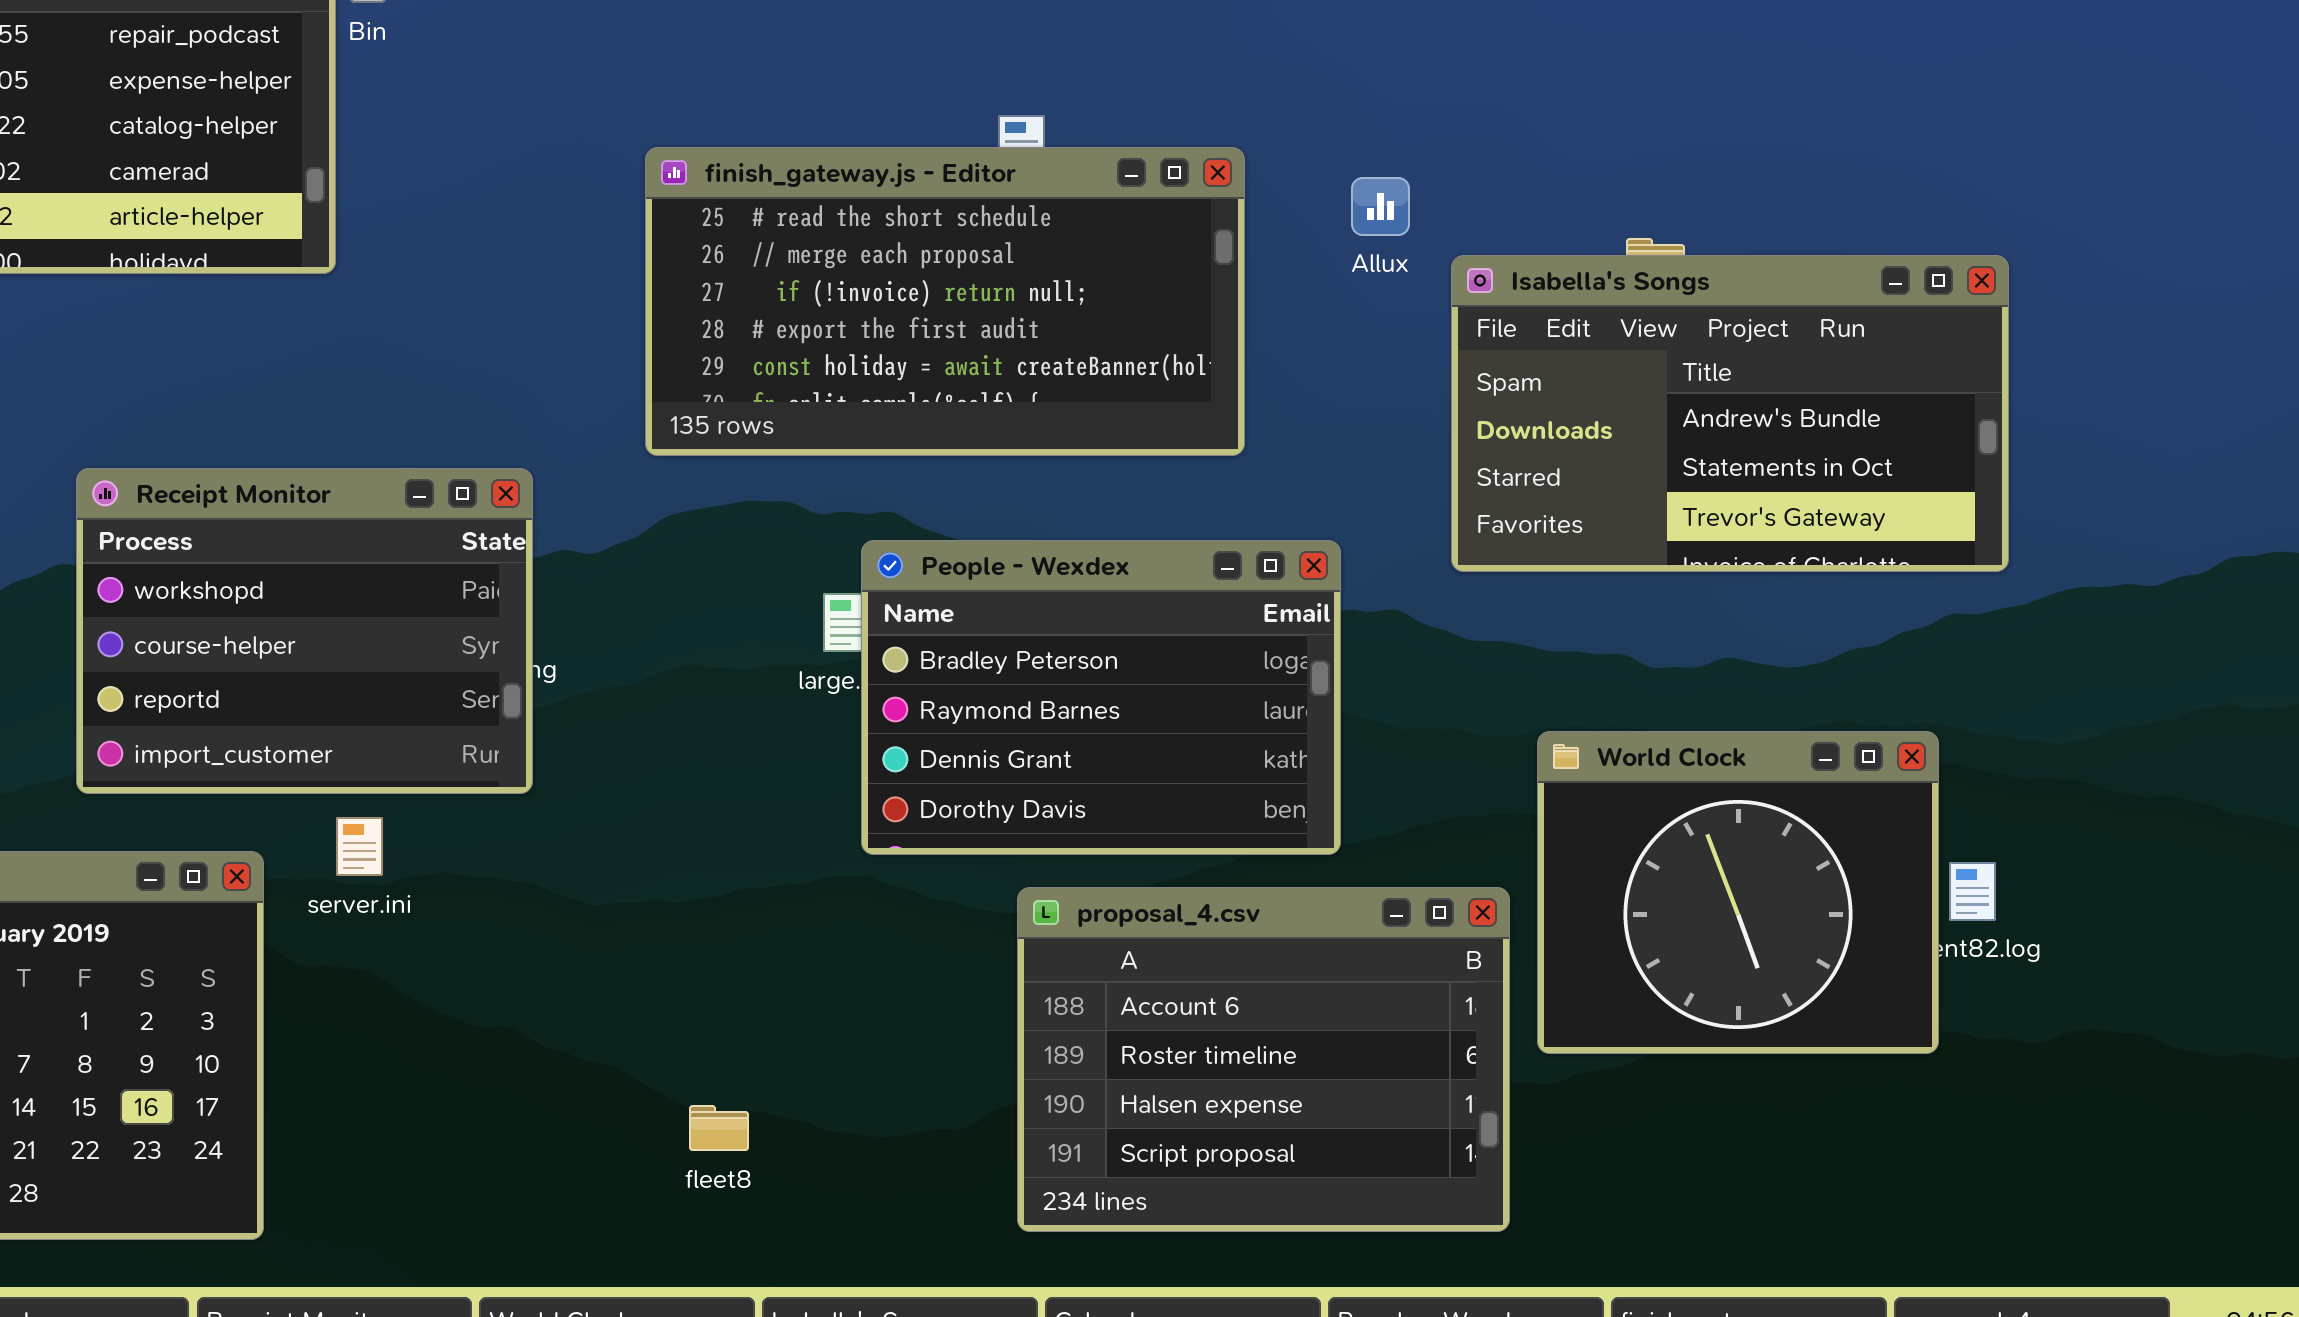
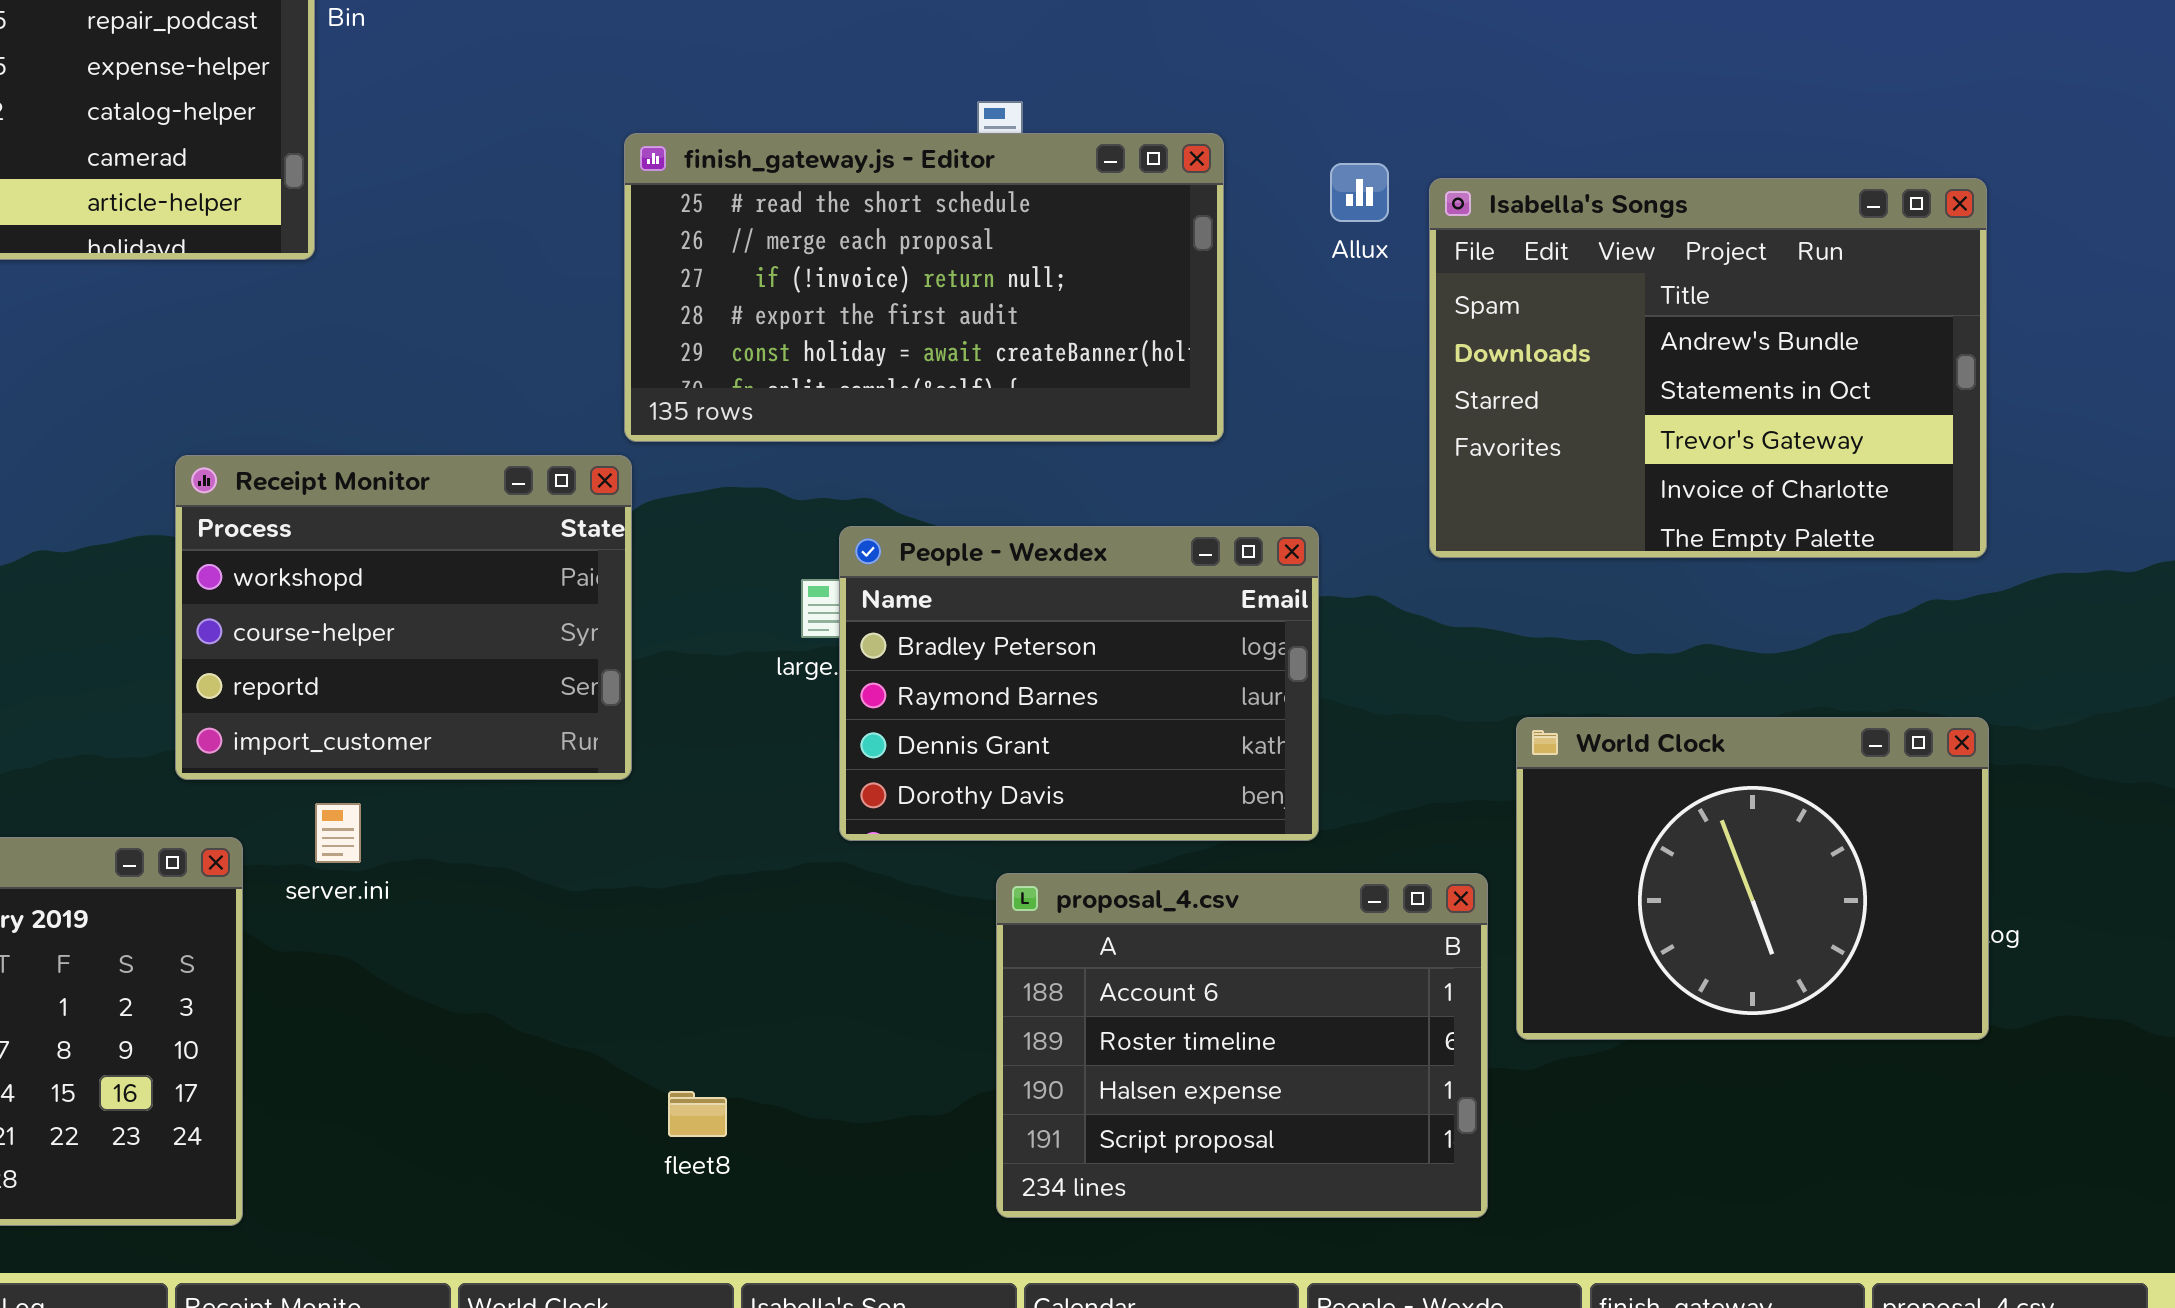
Isabella's Songs: [1451,255,2009,572] -> [1429,178,1987,558], resized
Receipt Monitor: [76,468,533,794] -> [175,455,632,780], moved
World Clock: [1537,731,1939,1054] -> [1516,717,1989,1040], resized

